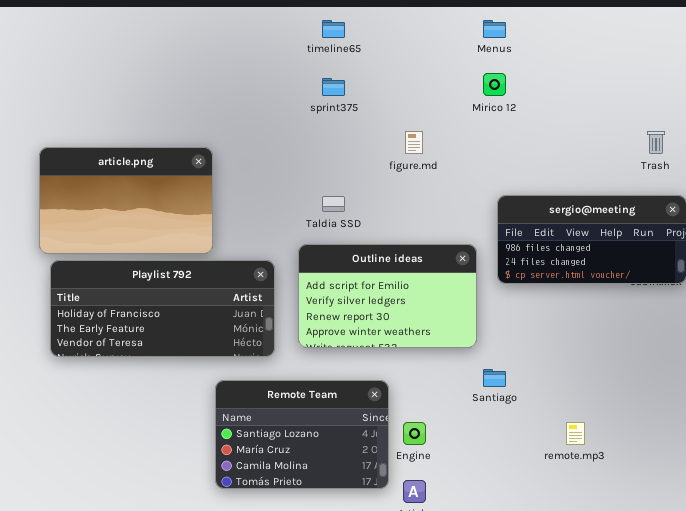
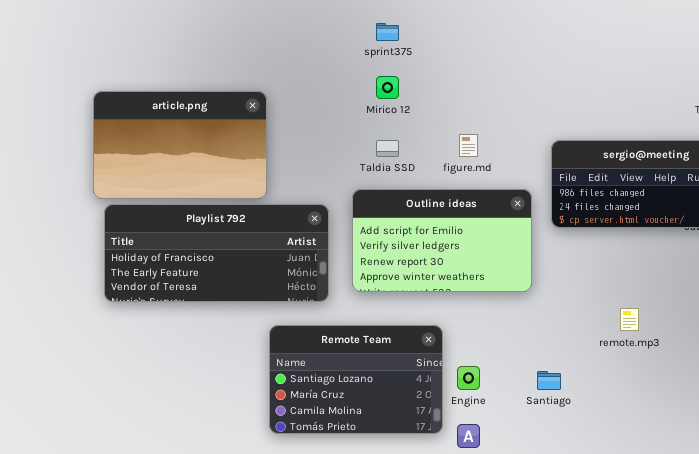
Mirico 12: [483,73,506,96] -> [376,76,399,99], moved
figure.md: [405,131,423,154] -> [459,134,478,157], moved
Santiago: [483,369,506,387] -> [537,371,561,390], moved
remote.mp3: [566,422,585,445] -> [620,308,639,331], moved

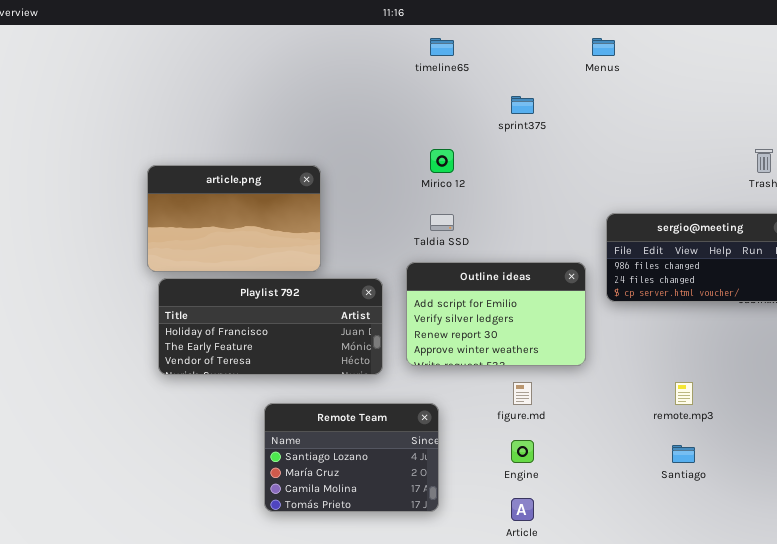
sprint375: [376,23,399,41] -> [511,96,534,114], moved
figure.md: [459,134,478,157] -> [513,382,532,405], moved
Remote Team: [269,325,443,434] -> [264,403,439,512], moved
Santiago: [537,371,561,390] -> [672,445,695,463], moved

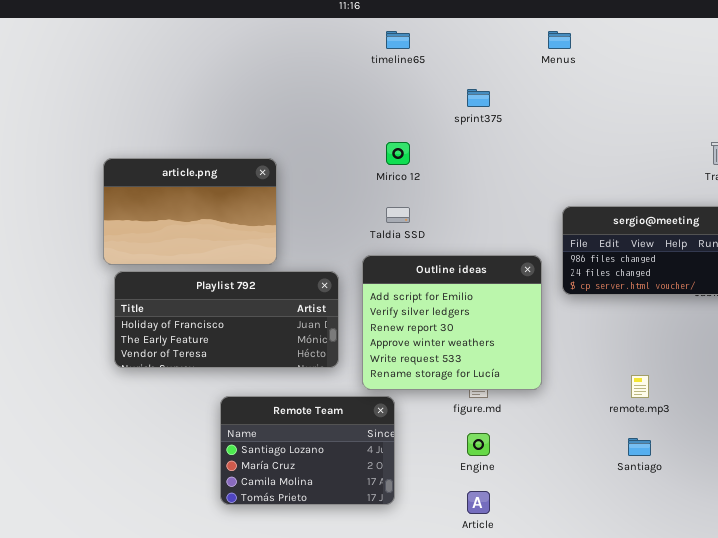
Outline ideas: [406,262,586,366] -> [362,255,542,390], resized

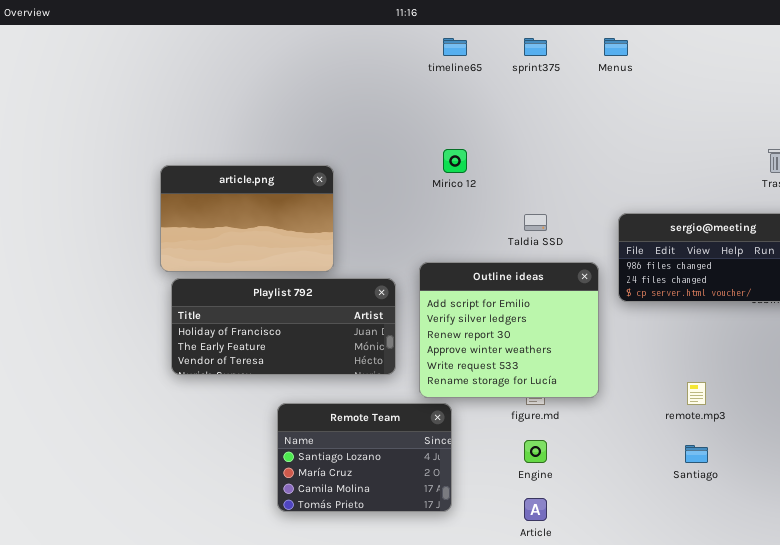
sprint375: [467,89,490,107] -> [524,38,547,56], moved
Taldia SSD: [386,207,410,223] -> [524,214,547,231], moved

